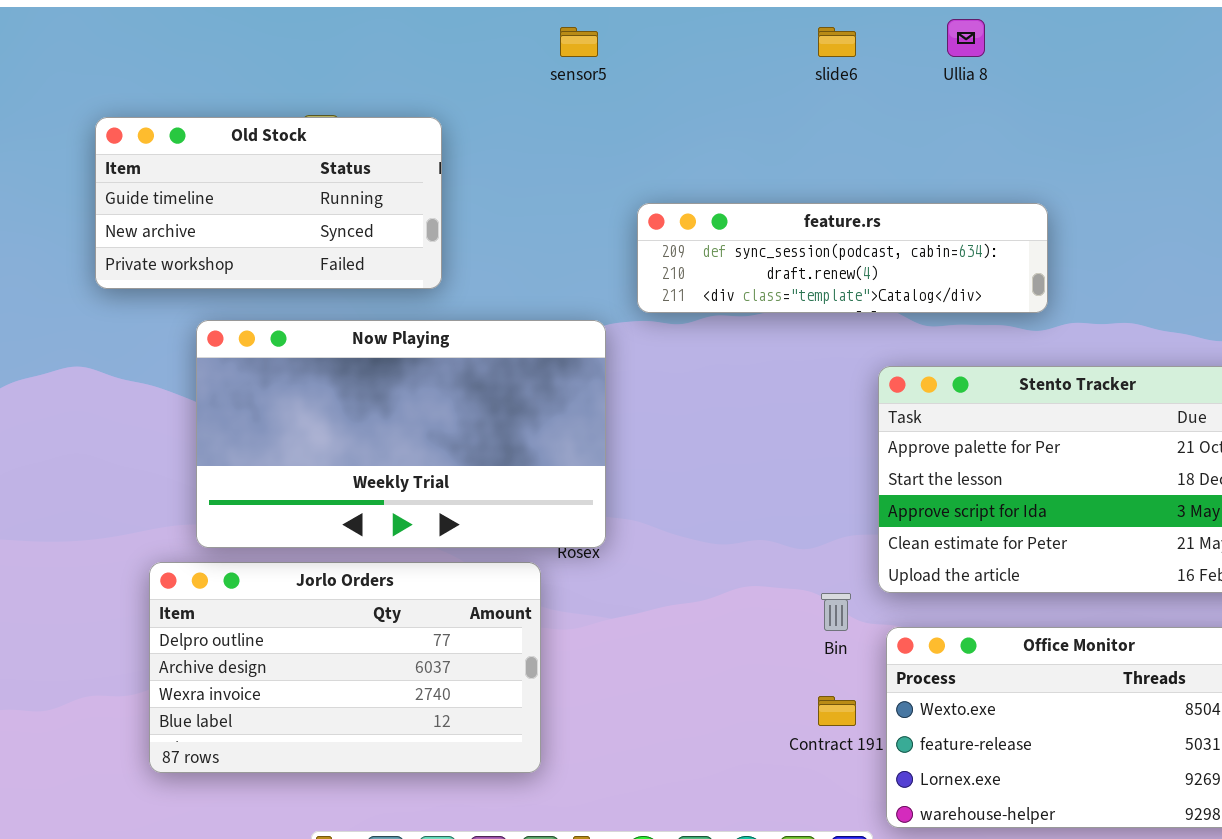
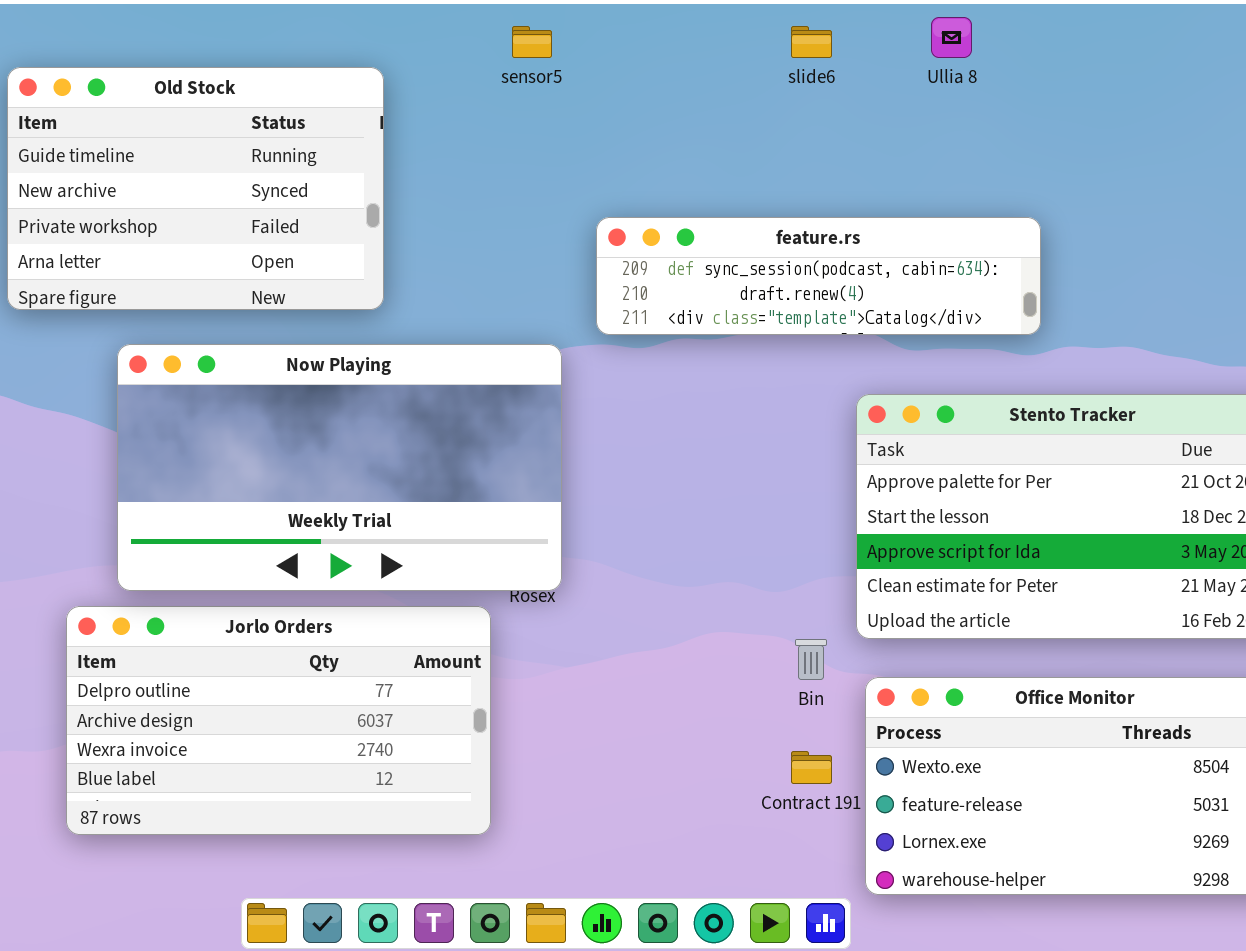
Old Stock: [95,117,442,289] -> [7,67,384,310], resized

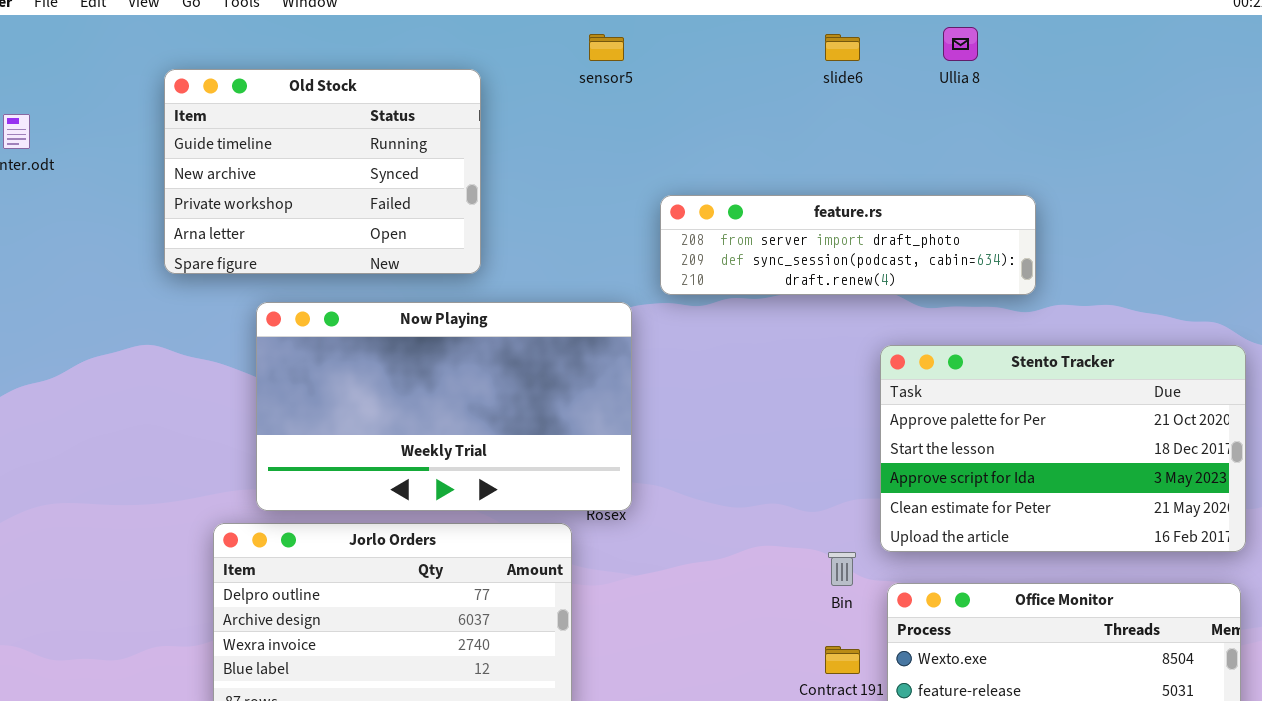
feature.rs: [596,217,1041,335] -> [660,195,1036,295], scrolled up 1 row

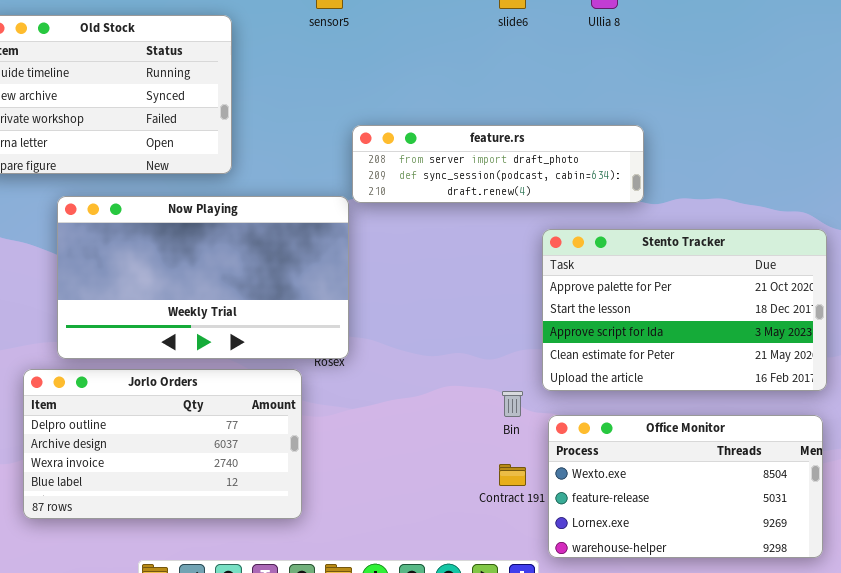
feature.rs: [660,195,1036,295] -> [352,125,644,203], moved

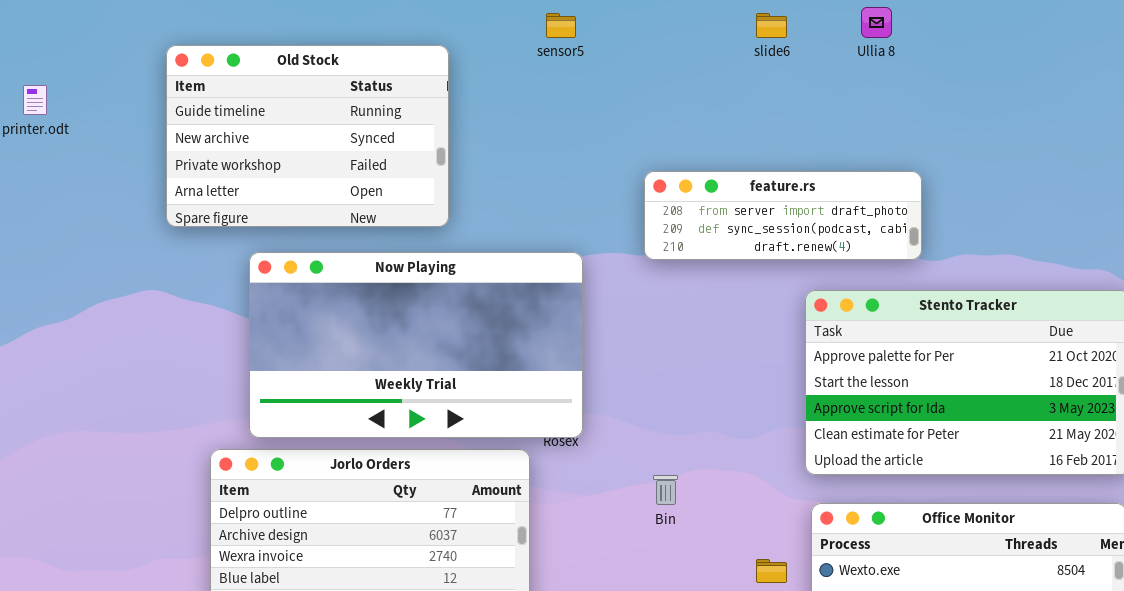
feature.rs: [352,125,644,203] -> [644,171,922,260], resized
Bin: [502,391,523,417] -> [653,475,678,505], moved

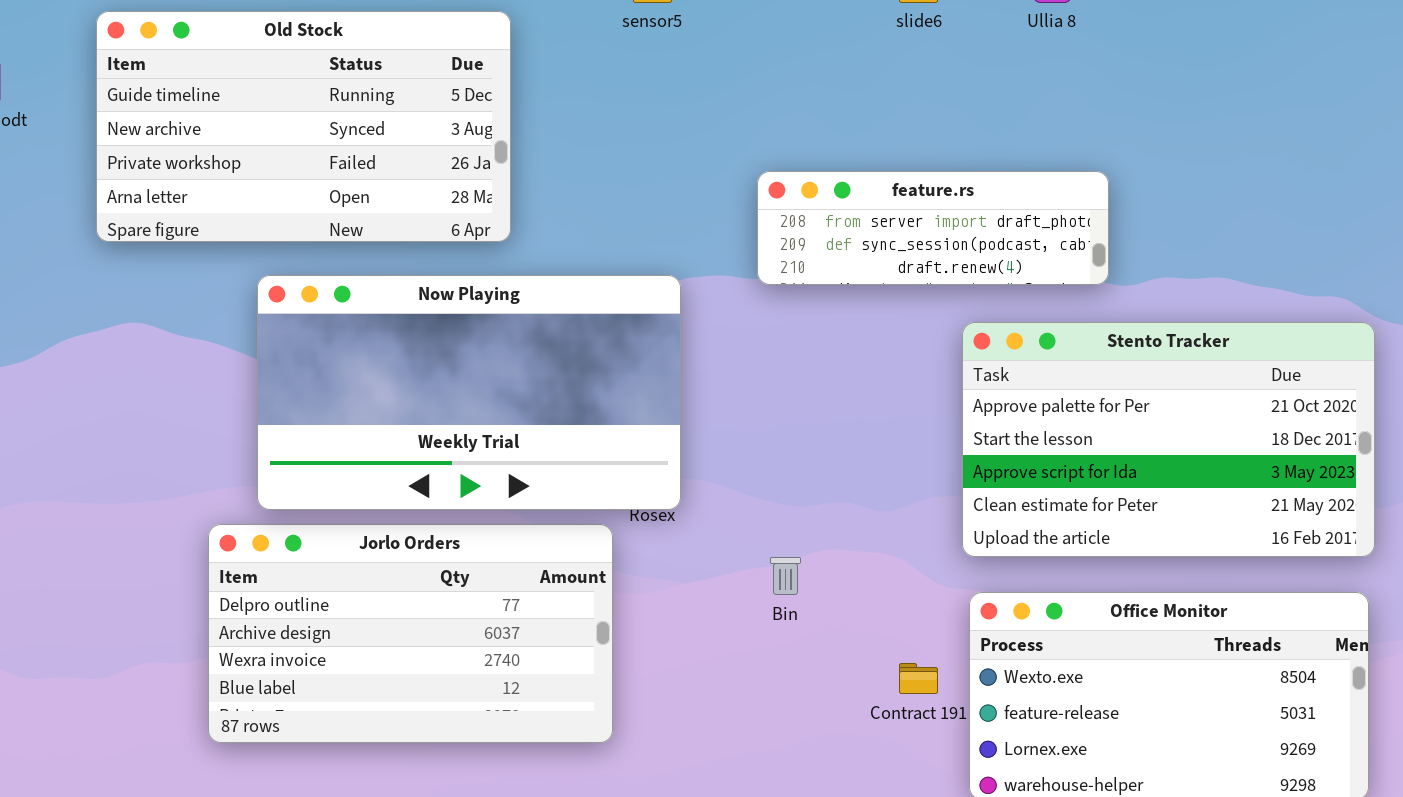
Old Stock: [166,45,449,227] -> [96,11,511,242], resized

